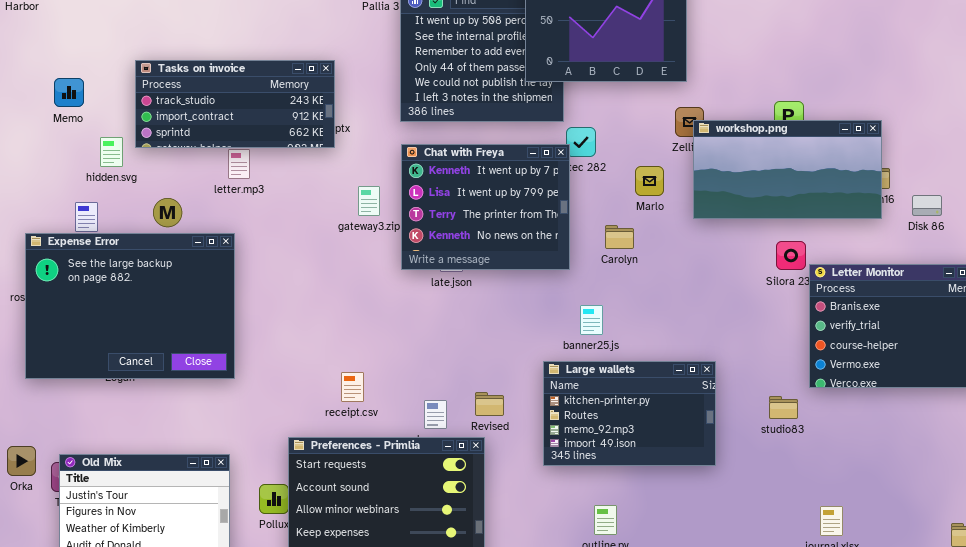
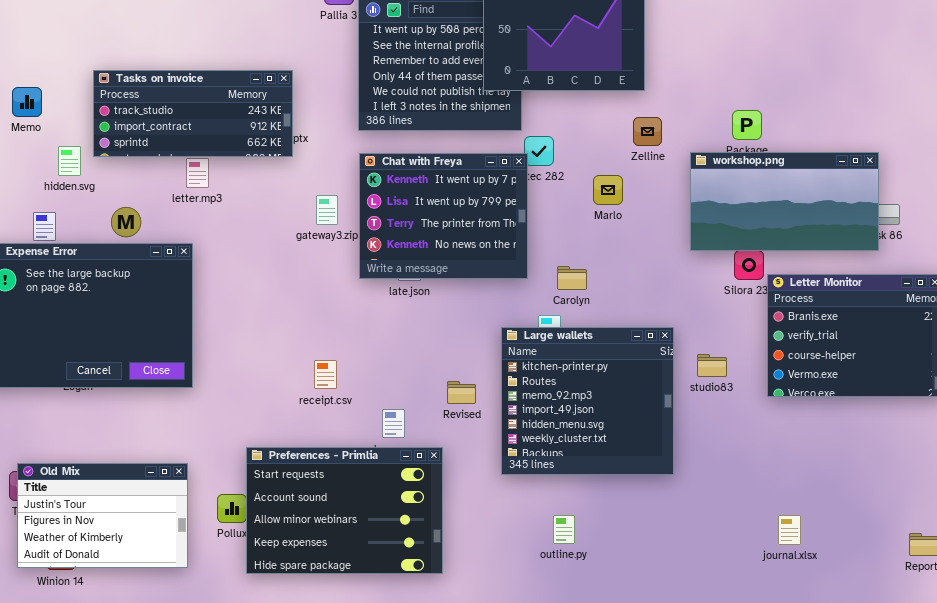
workshop.png: [693,120,882,219] -> [690,152,879,251], moved
Carolyn: [605,225,634,249] -> [557,266,587,290], moved
Large wallets: [543,361,716,466] -> [501,327,674,475], resized
receipt.csv: [341,372,364,402] -> [314,360,337,389], moved
Revised: [475,392,504,416] -> [447,381,476,404], moved
studio83: [769,396,798,419] -> [697,354,727,377], moved

